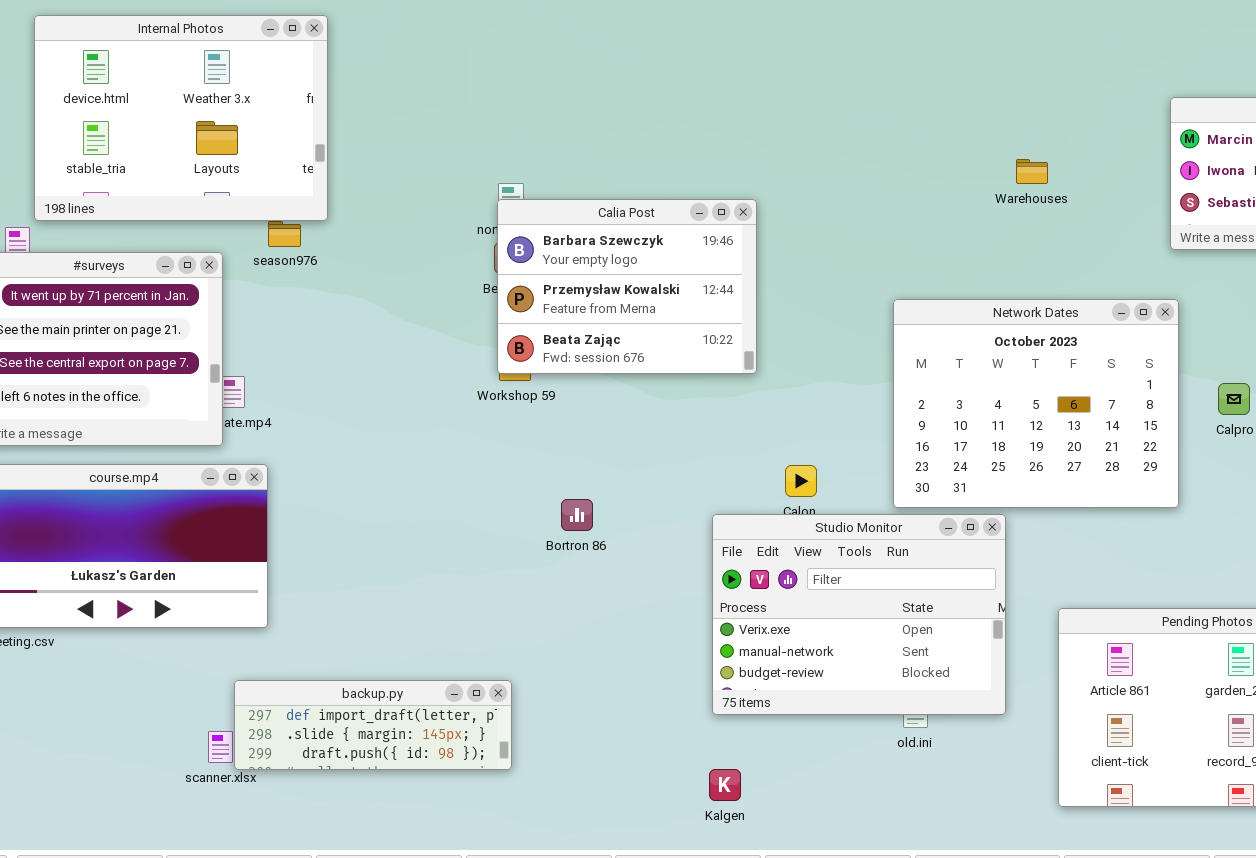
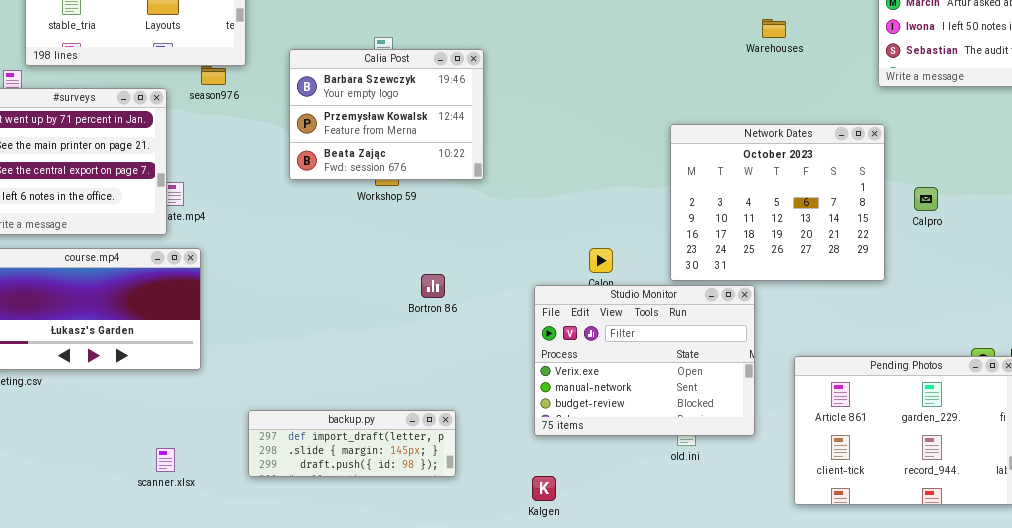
Calia Post: [497,199,757,374] -> [289,49,484,180], moved
backup.py: [234,680,512,770] -> [248,410,456,477], moved

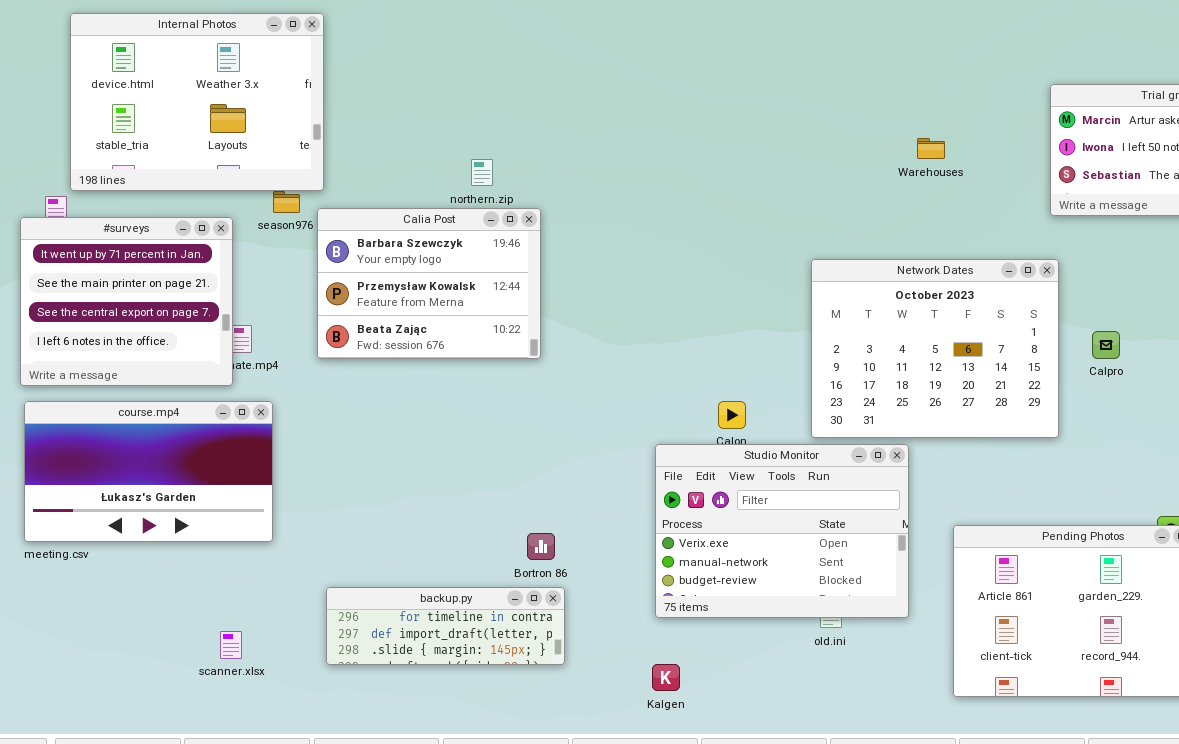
Calia Post: [289,49,484,180] -> [317,208,541,359], moved
Bortron 86: [421,274,445,298] -> [527,533,555,560], moved
backup.py: [248,410,456,477] -> [326,587,565,665], scrolled up 1 row

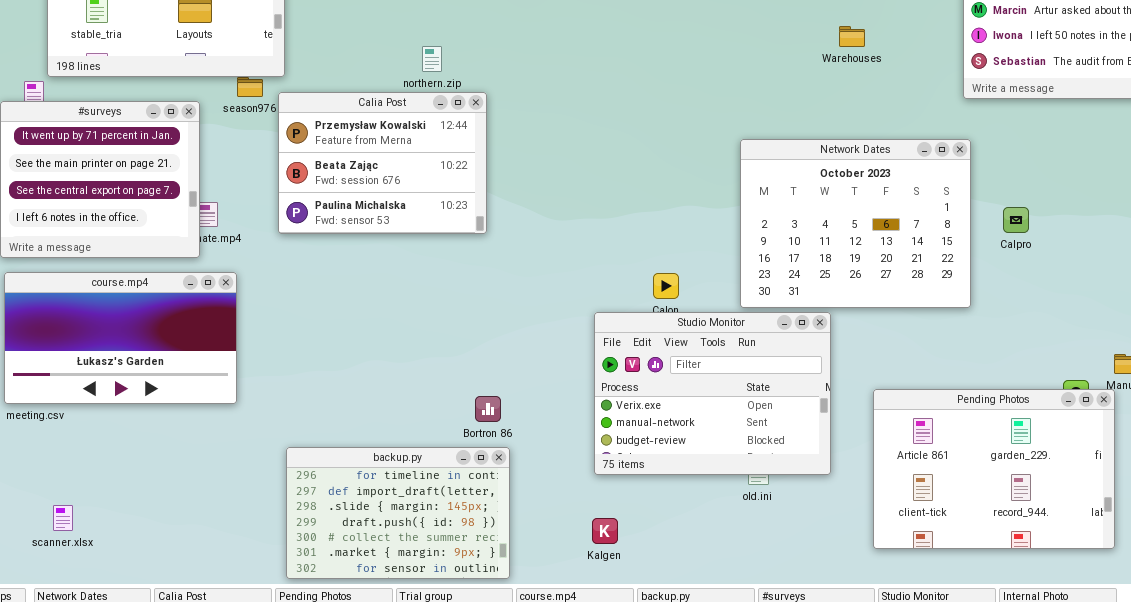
Calia Post: [317,208,541,359] -> [278,92,487,234], scrolled down 1 row
backup.py: [326,587,565,665] -> [286,447,510,579], resized
scanner.xlsx: [220,631,242,659] -> [53,505,73,531], moved

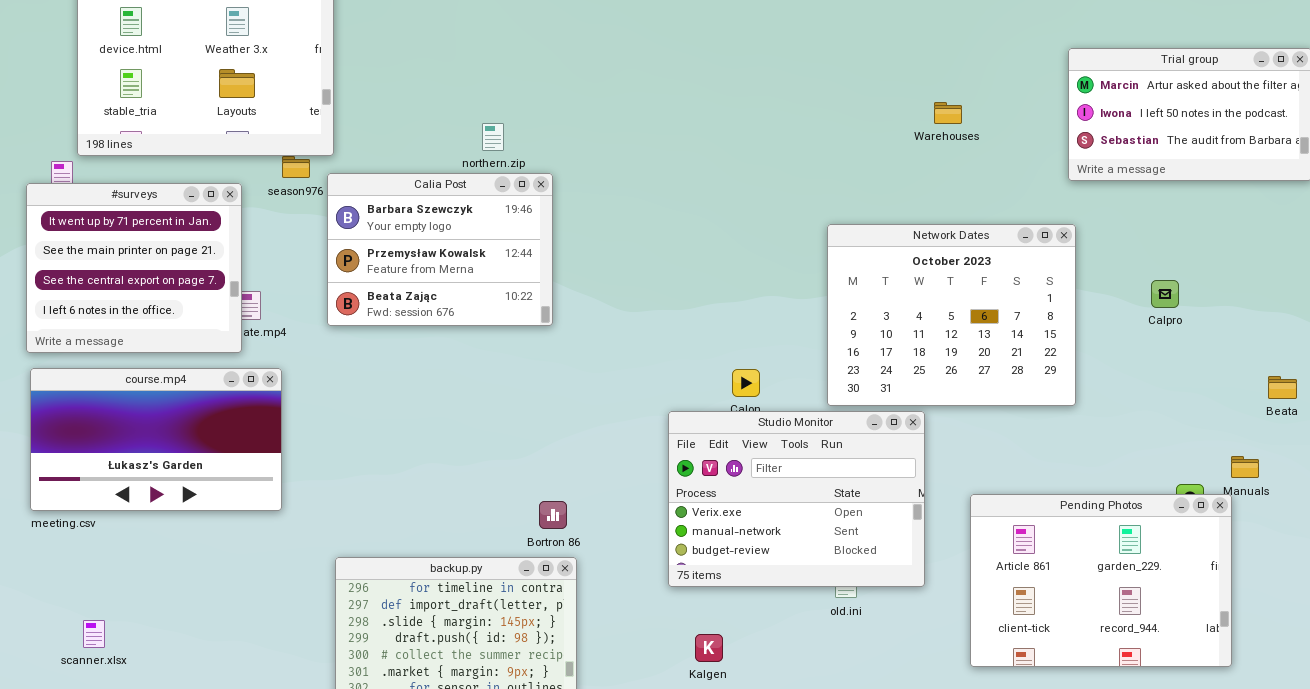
Calia Post: [278,92,487,234] -> [327,173,553,326], scrolled up 1 row
Calpro: [1003,207,1029,233] -> [1151,280,1179,308], moved
Kalgen: [592,518,618,544] -> [695,634,723,662], moved

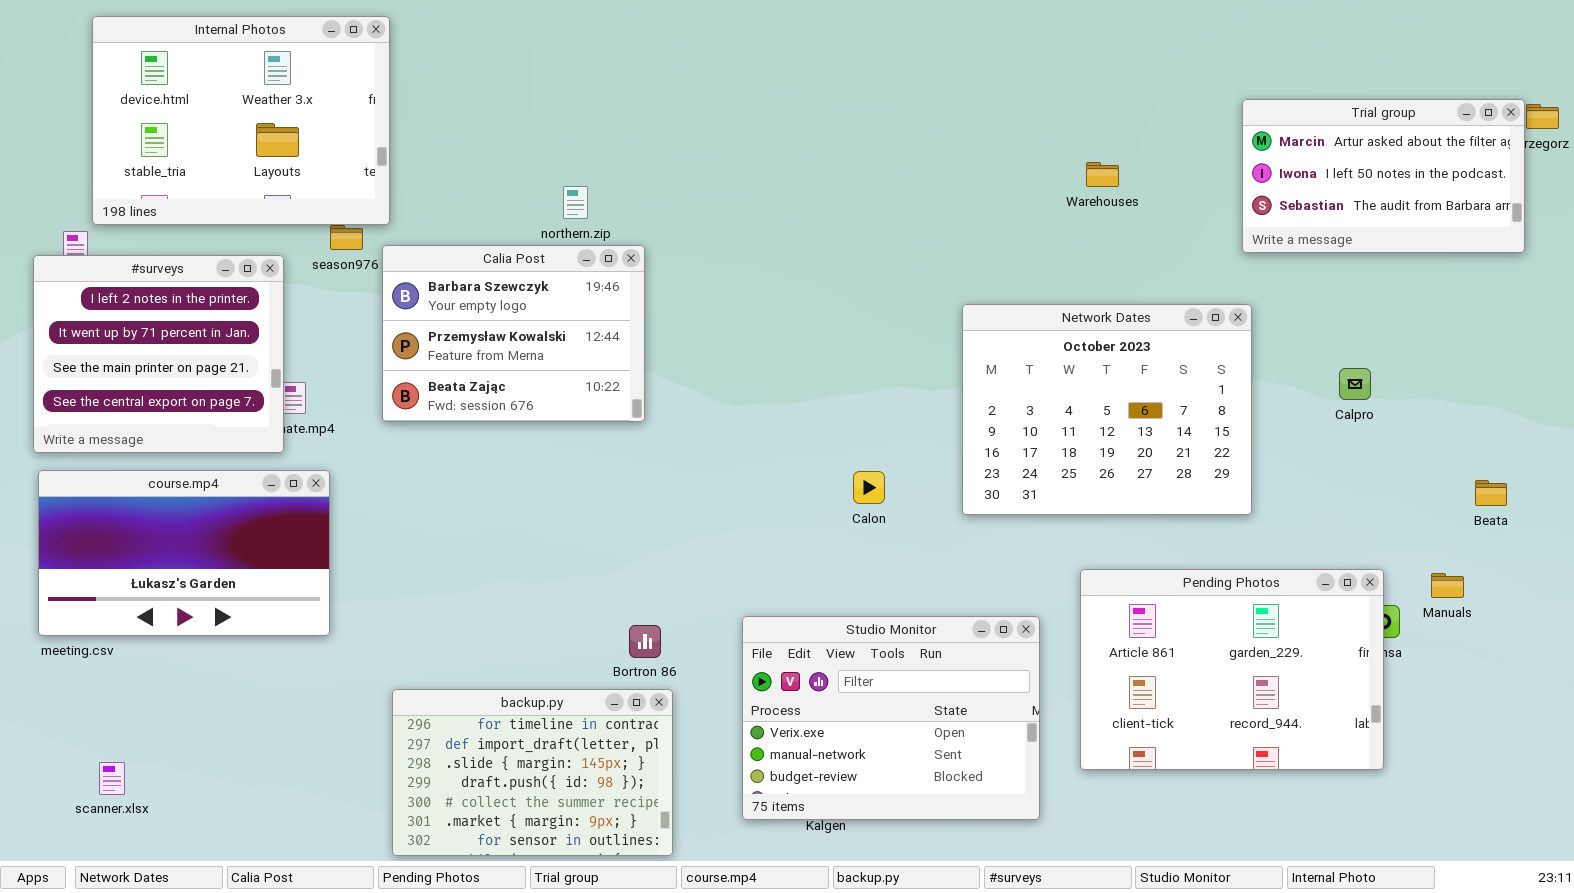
#surveys: [26,183,242,353] -> [33,255,284,453], scrolled up 1 row
Studio Monitor: [668,411,925,587] -> [742,616,1040,820], moved
Pending Photos: [970,494,1232,667] -> [1080,569,1384,770], moved

